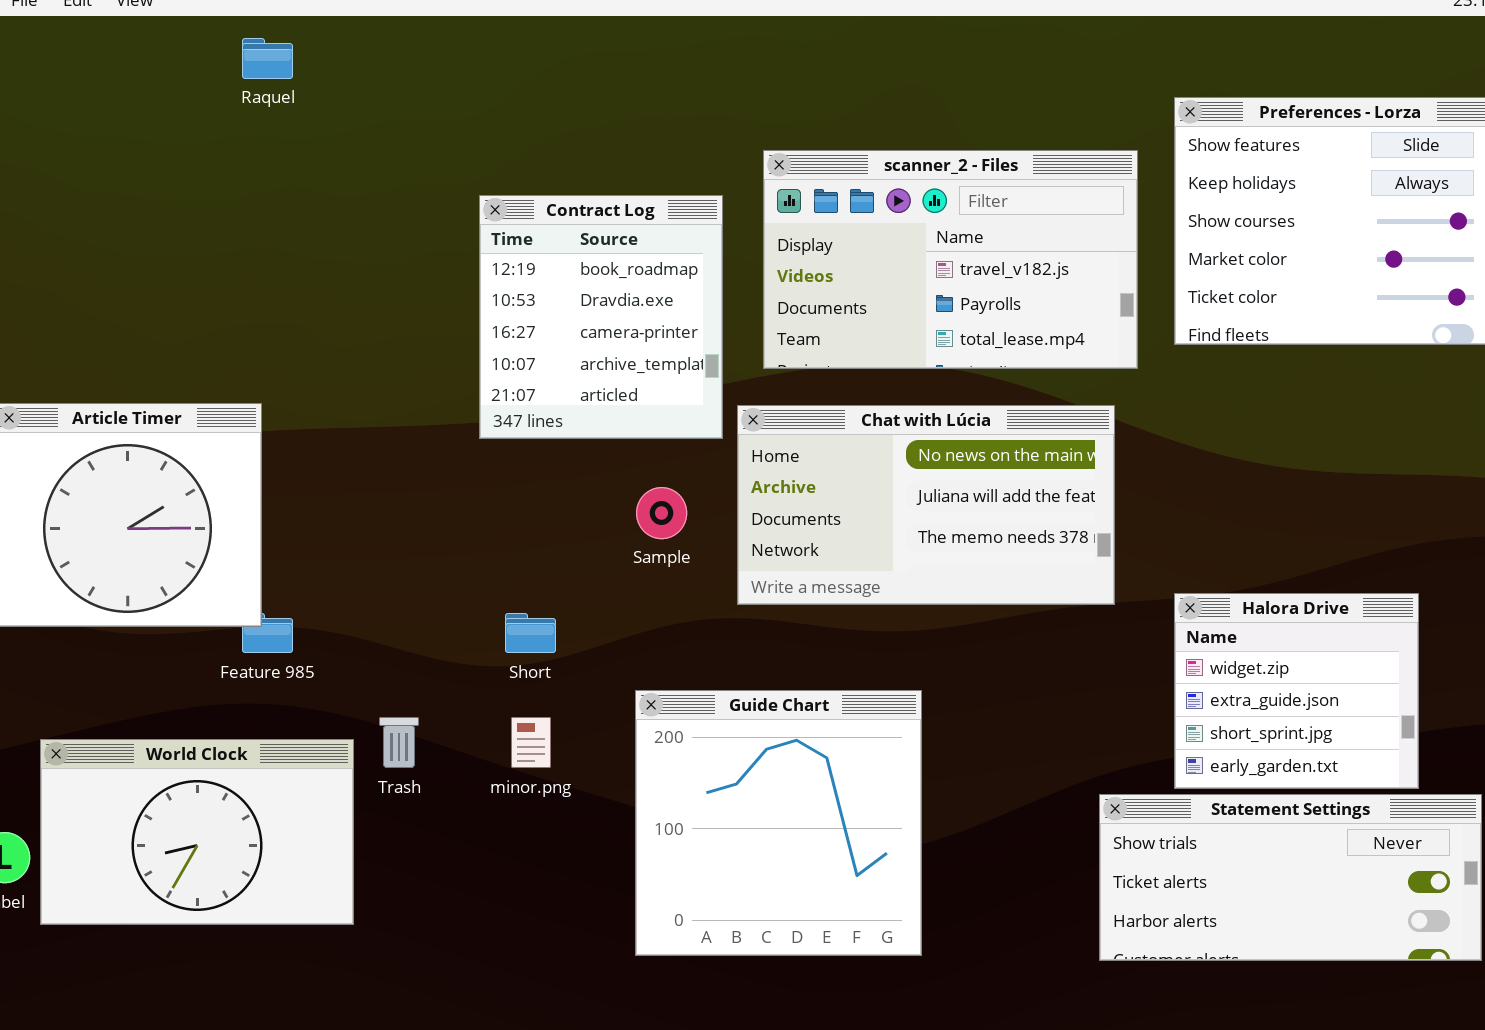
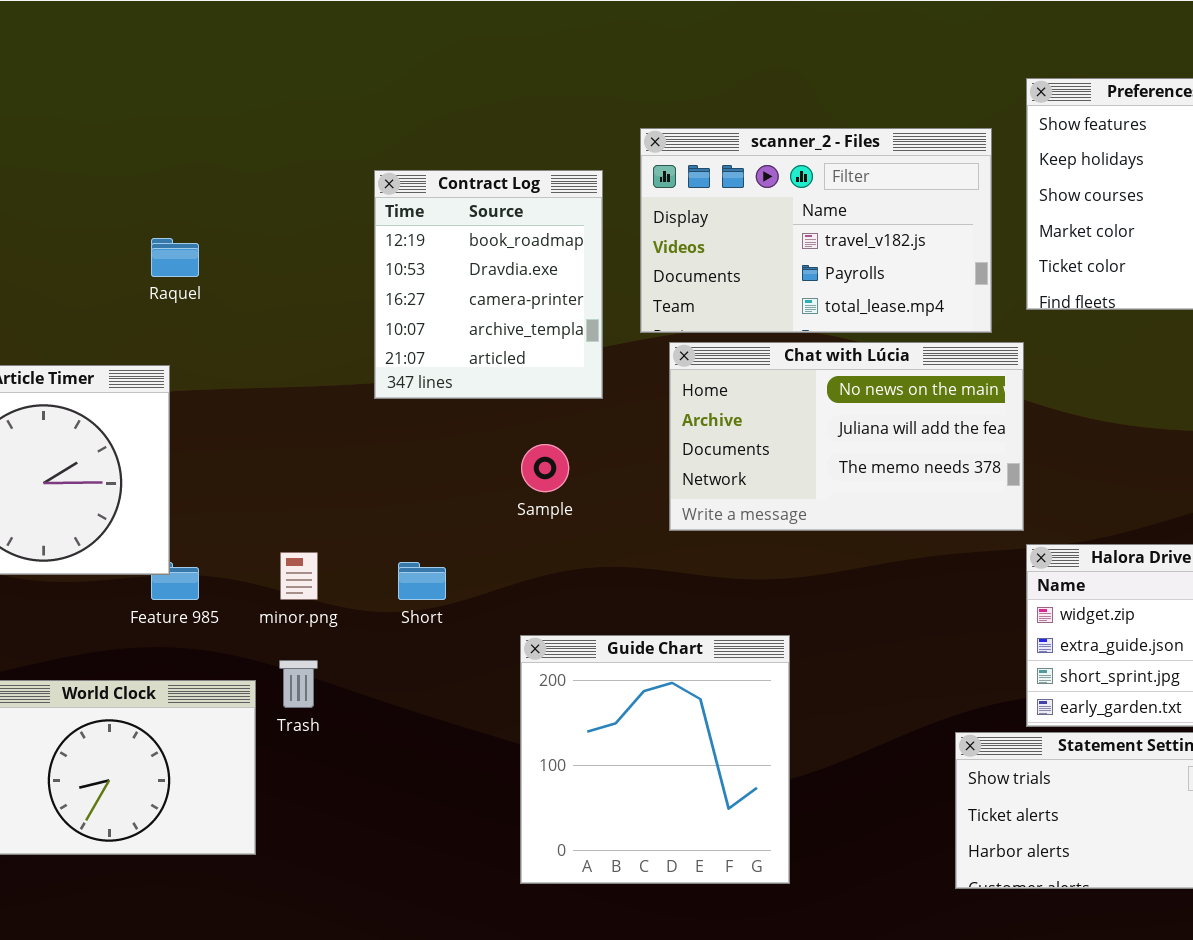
Raquel: [242,38,293,79] -> [151,238,199,277], moved
Chat with Lúcia: [737,405,1115,605] -> [669,342,1024,531], moved
minor.png: [511,717,551,768] -> [280,552,318,600], moved

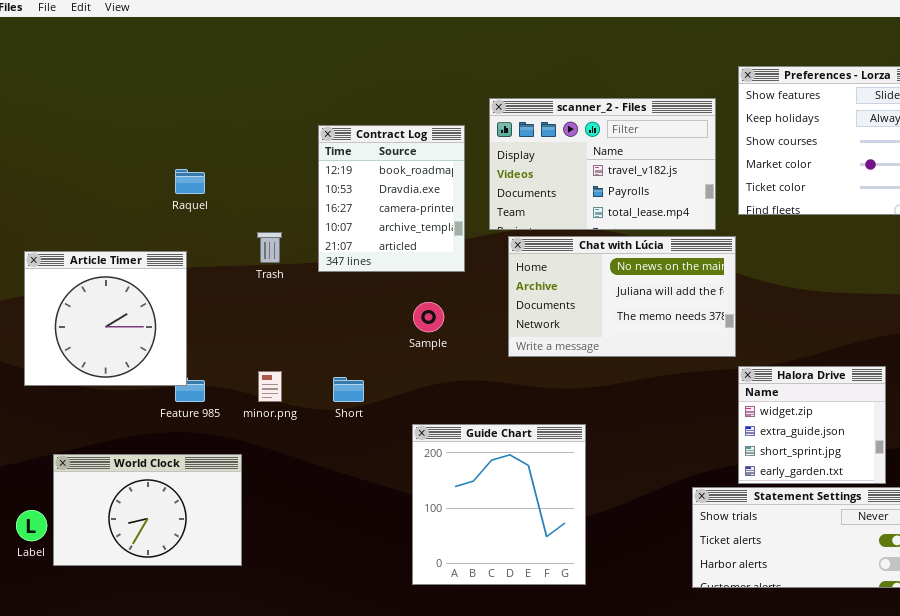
Trash: [279,660,318,708] -> [257,232,282,263], moved

